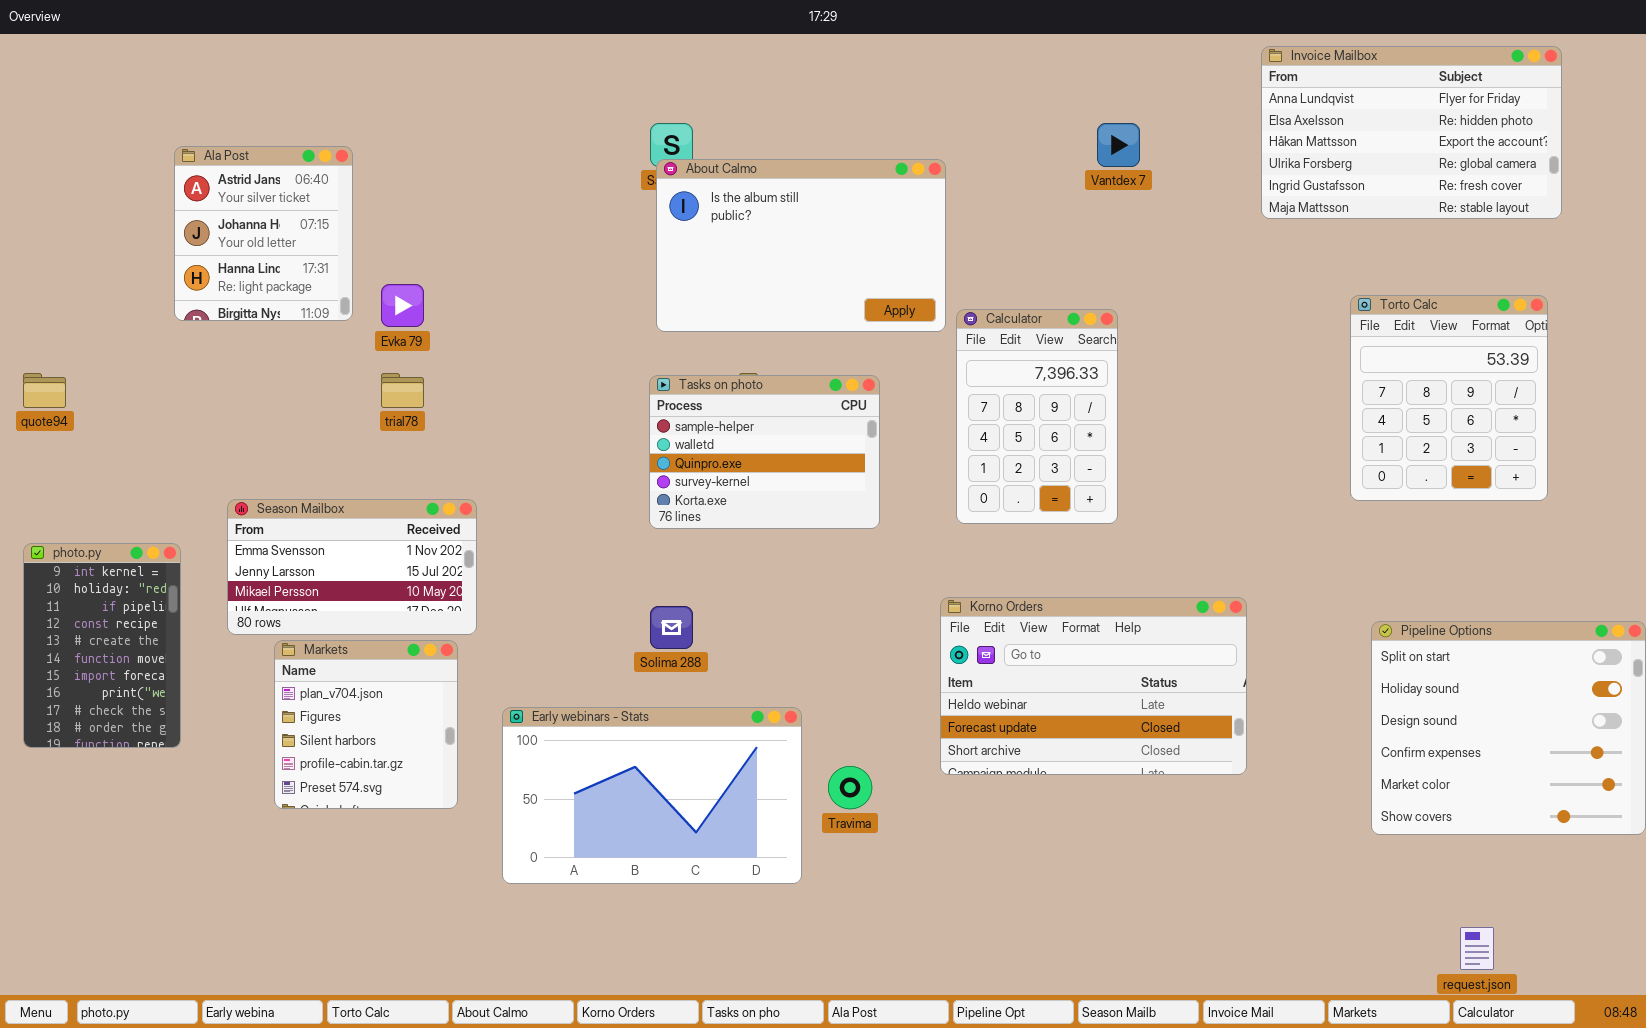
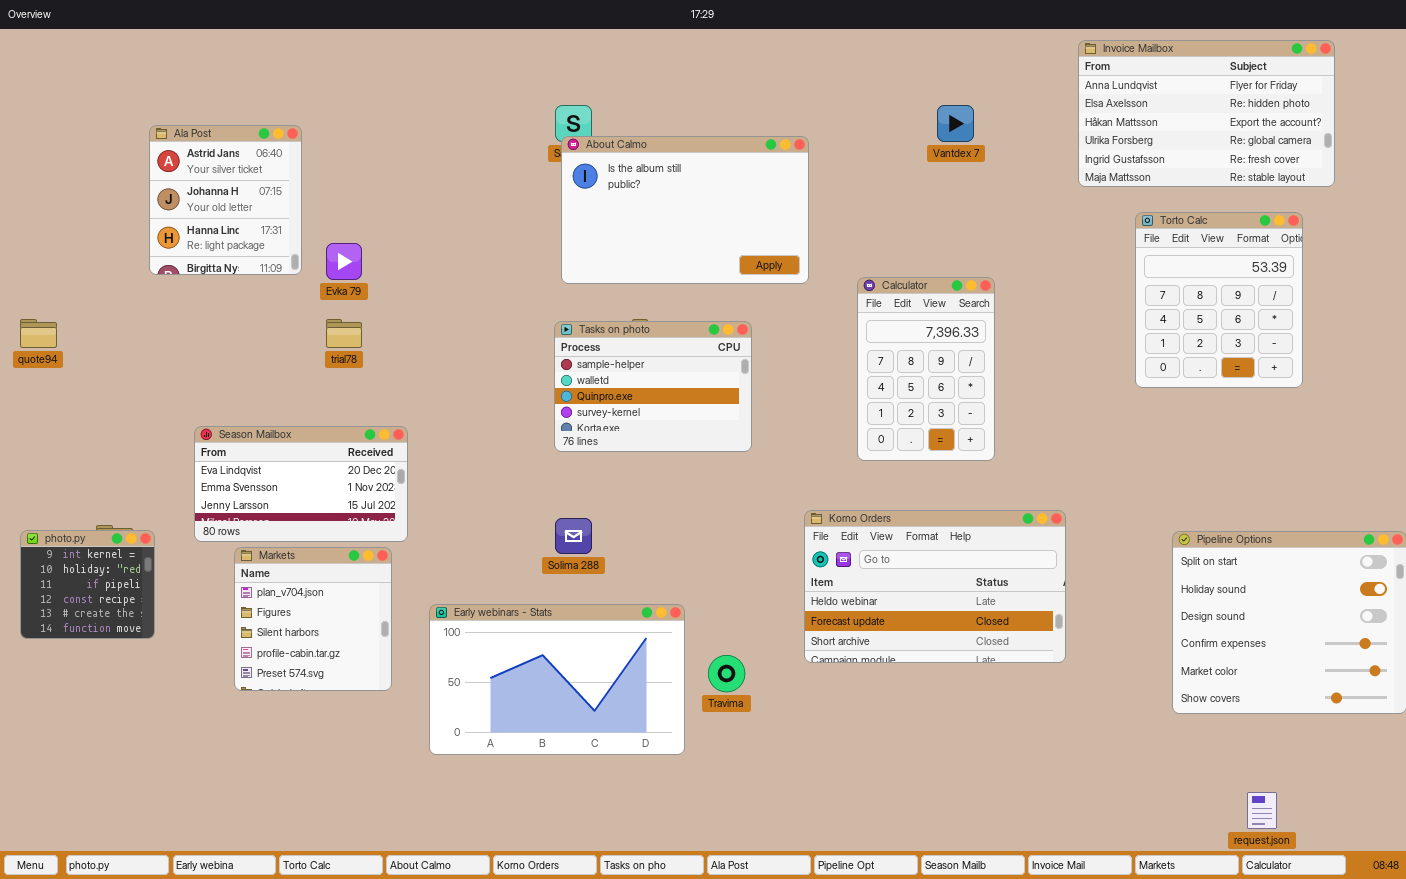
Torto Calc: [1350,295,1548,501] -> [1135,212,1303,388], moved
Calculator: [956,309,1118,524] -> [857,277,995,461], moved
Season Mailbox: [227,499,477,635] -> [194,426,408,542], scrolled up 1 row
photo.py: [23,543,181,748] -> [20,530,155,639], resized

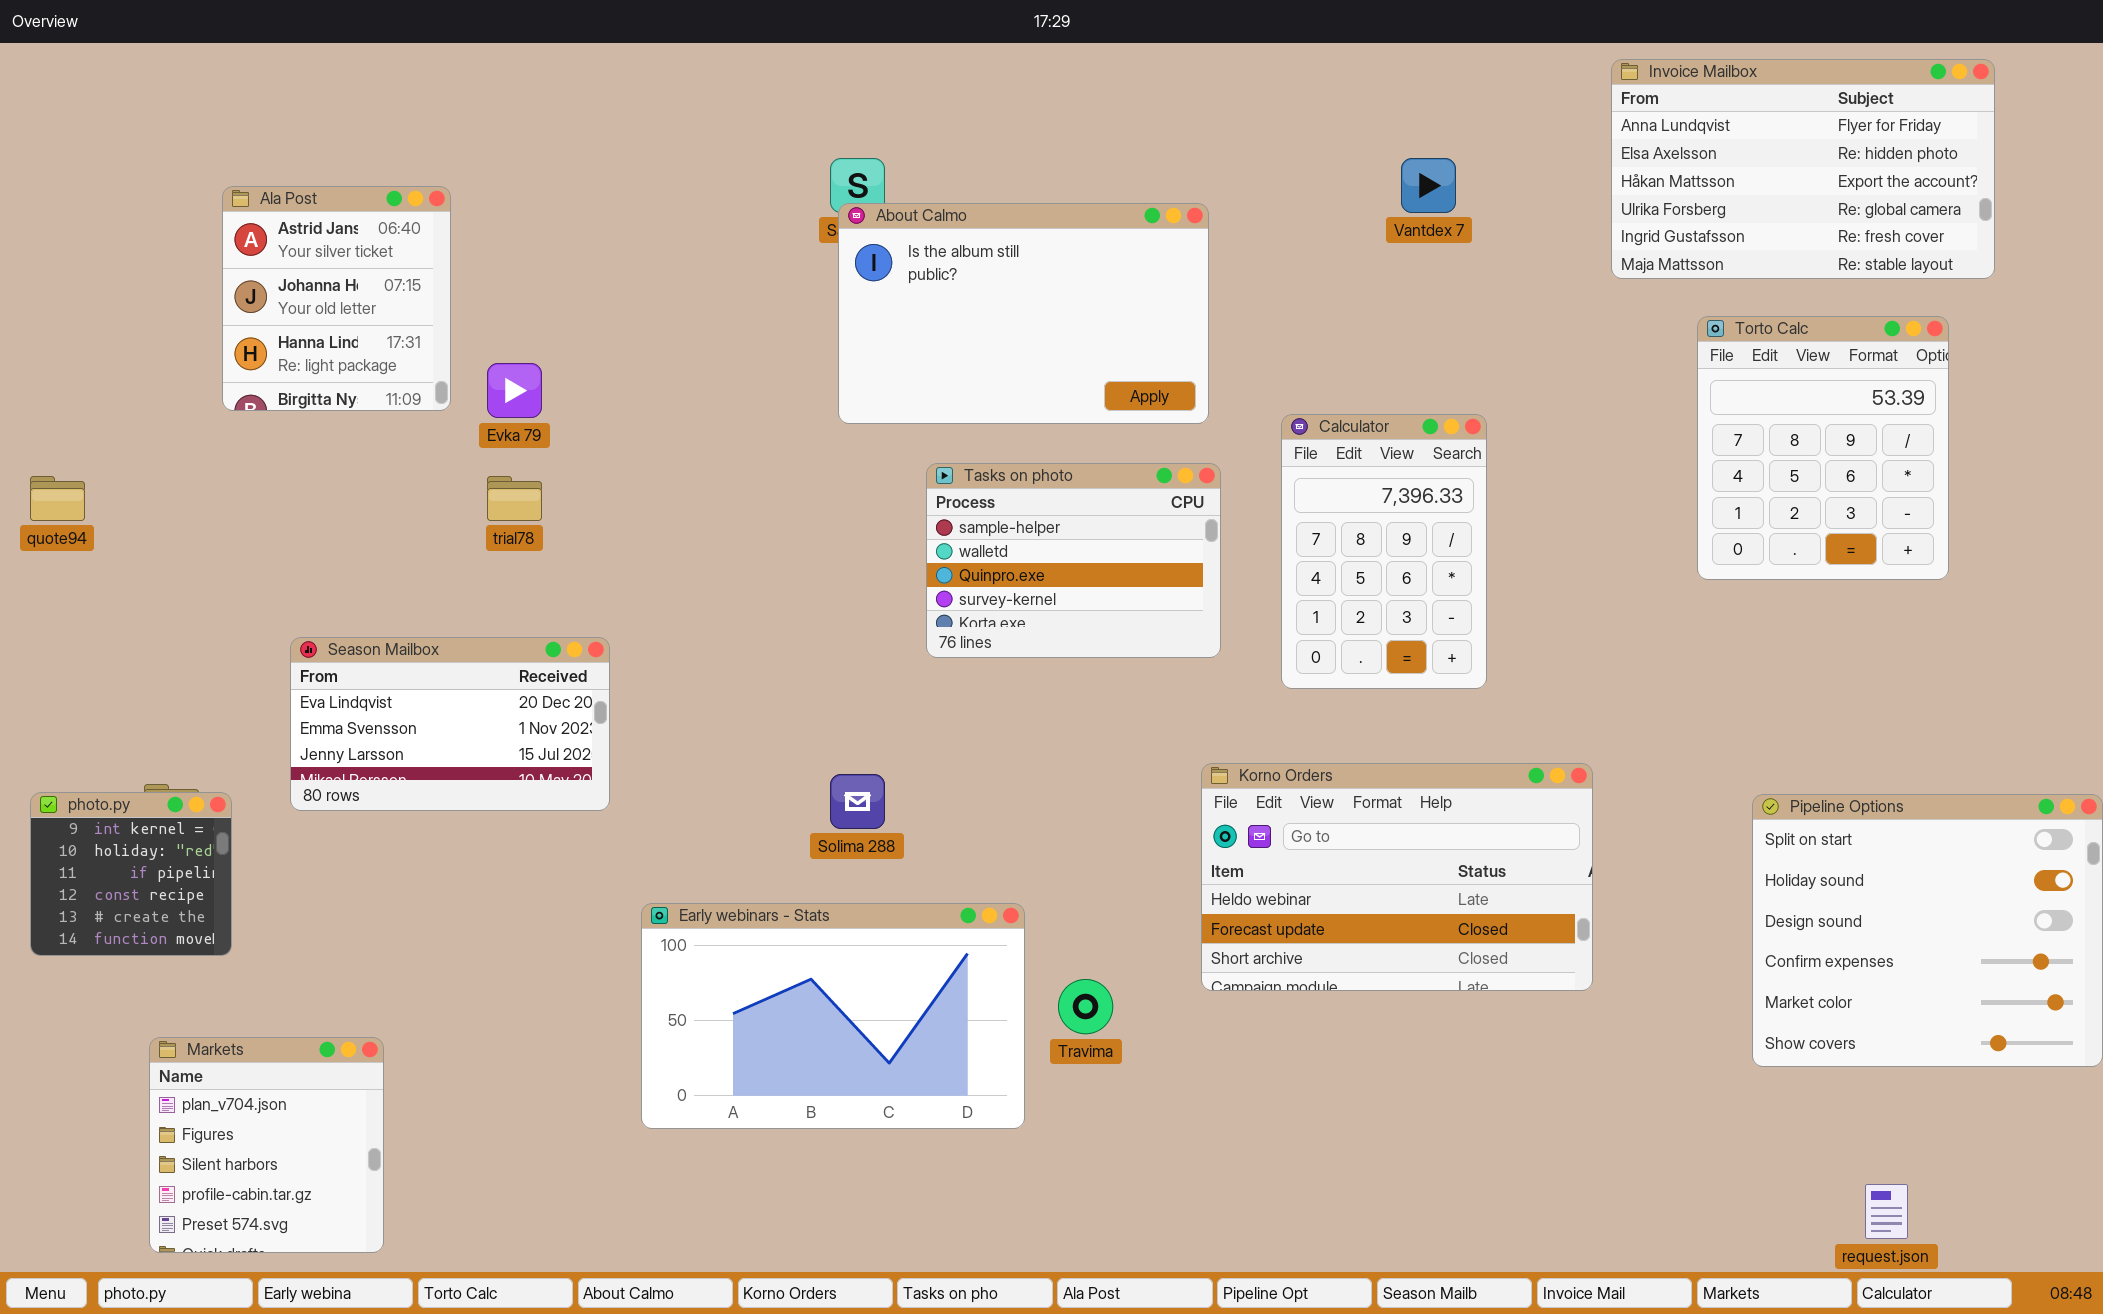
Tasks on photo: [554,321,752,452] -> [926,463,1221,658], moved
Markets: [234,547,392,691] -> [149,1037,384,1253], moved

